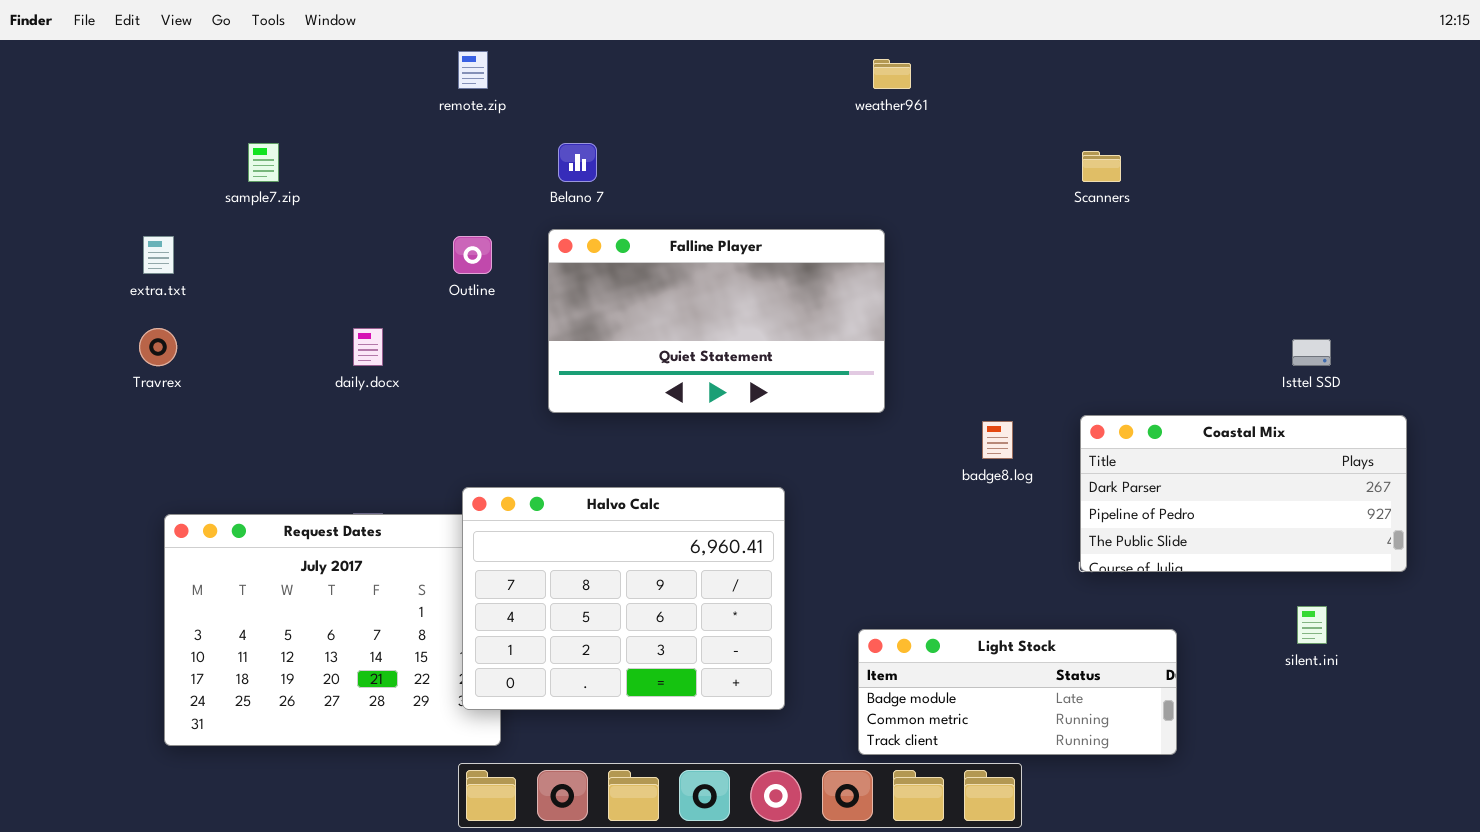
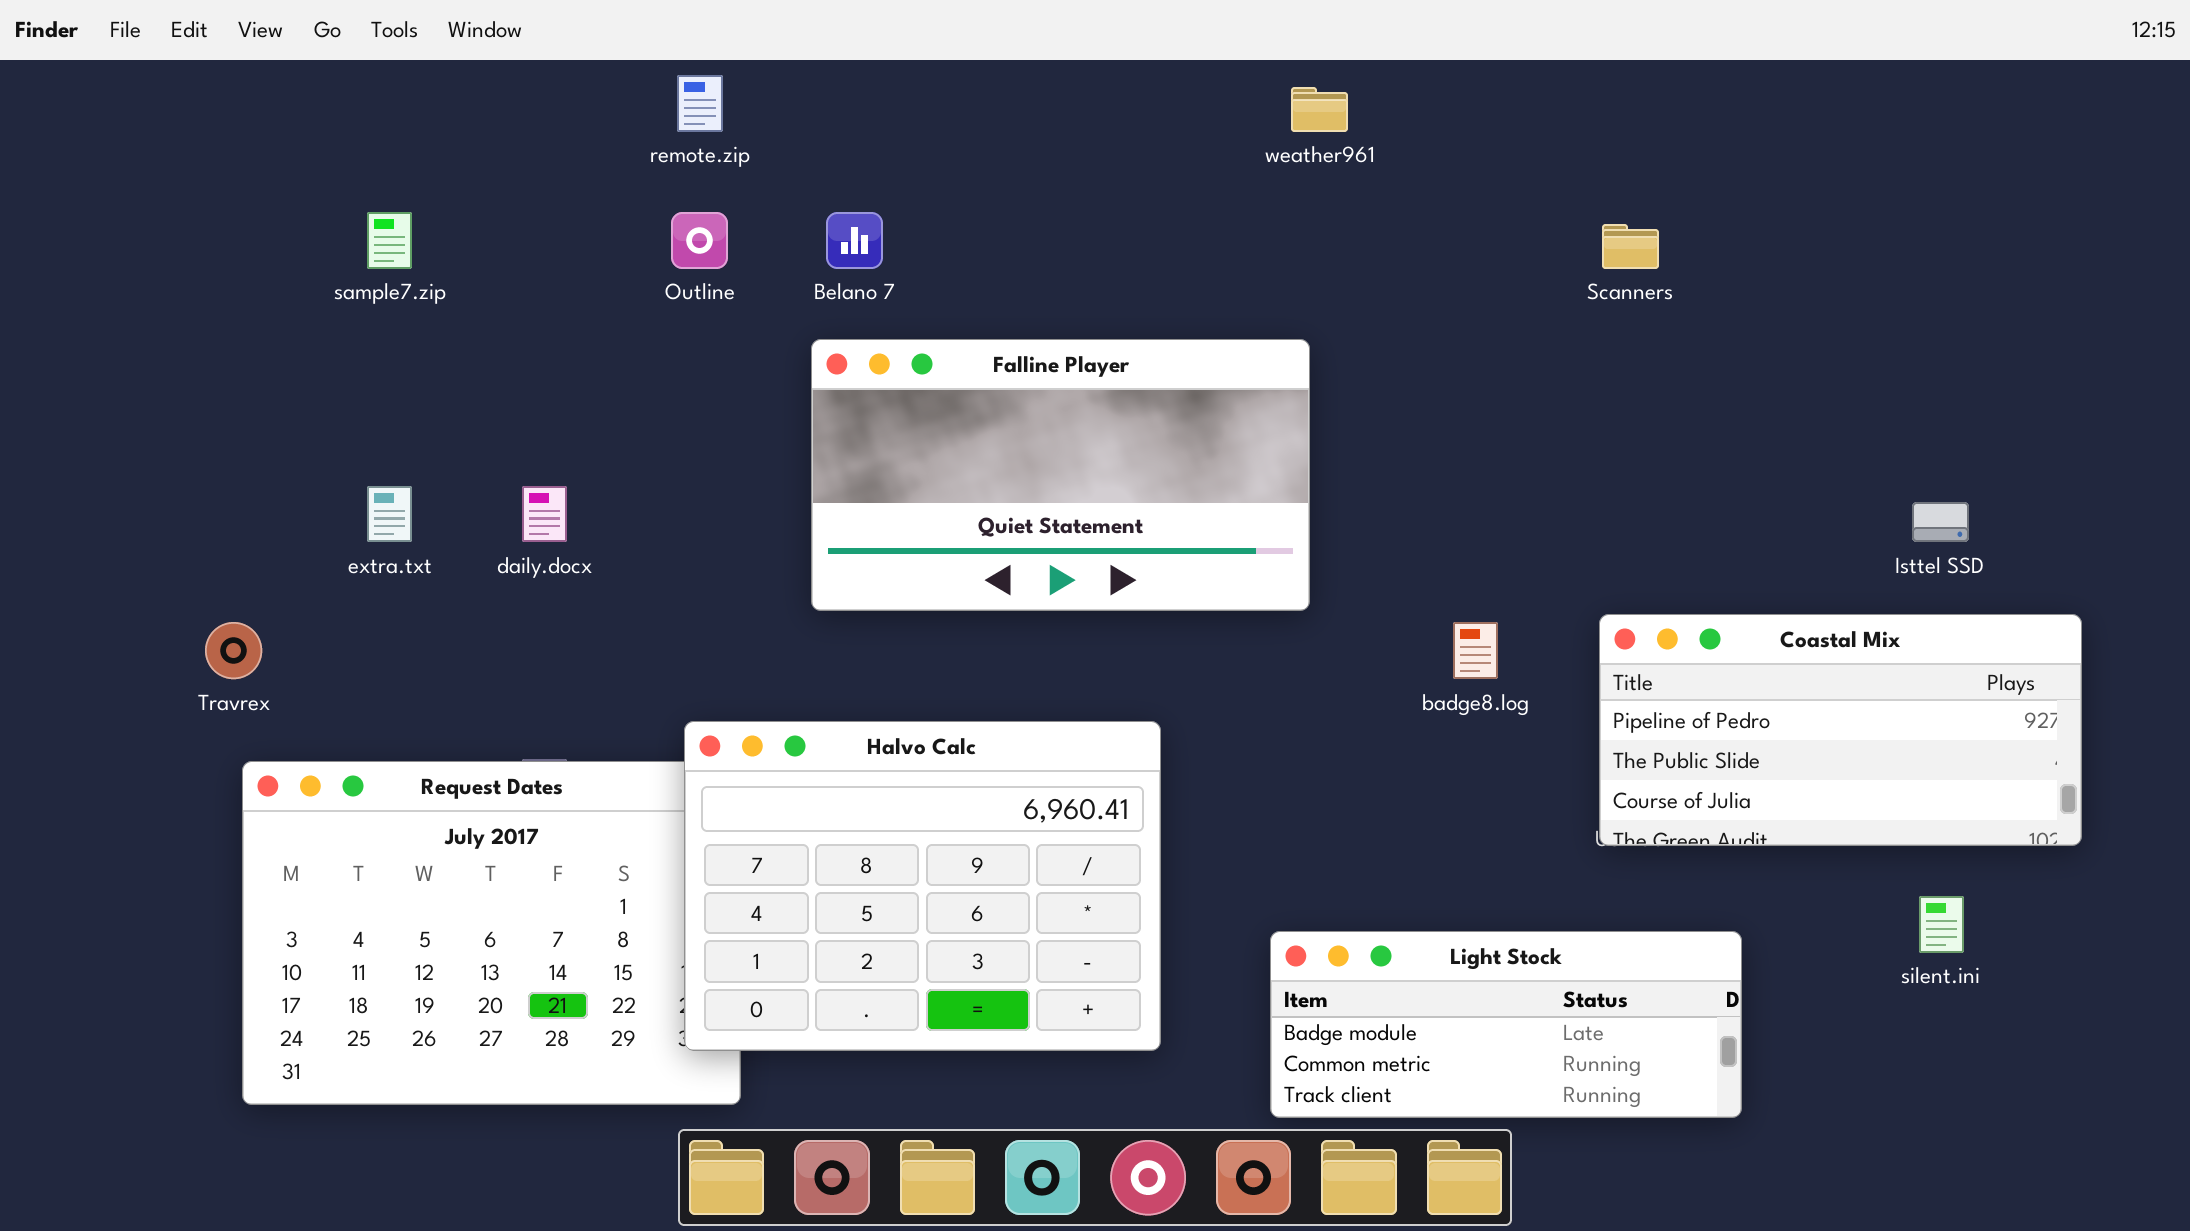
extra.txt: [143,236,174,274] -> [367,486,412,542], moved
Outline: [453,236,492,274] -> [671,212,728,269], moved
Travrex: [139,328,177,366] -> [205,622,262,679], moved
Coastal Mix: [1080,415,1407,572] -> [1599,614,2082,846], scrolled down 1 row

